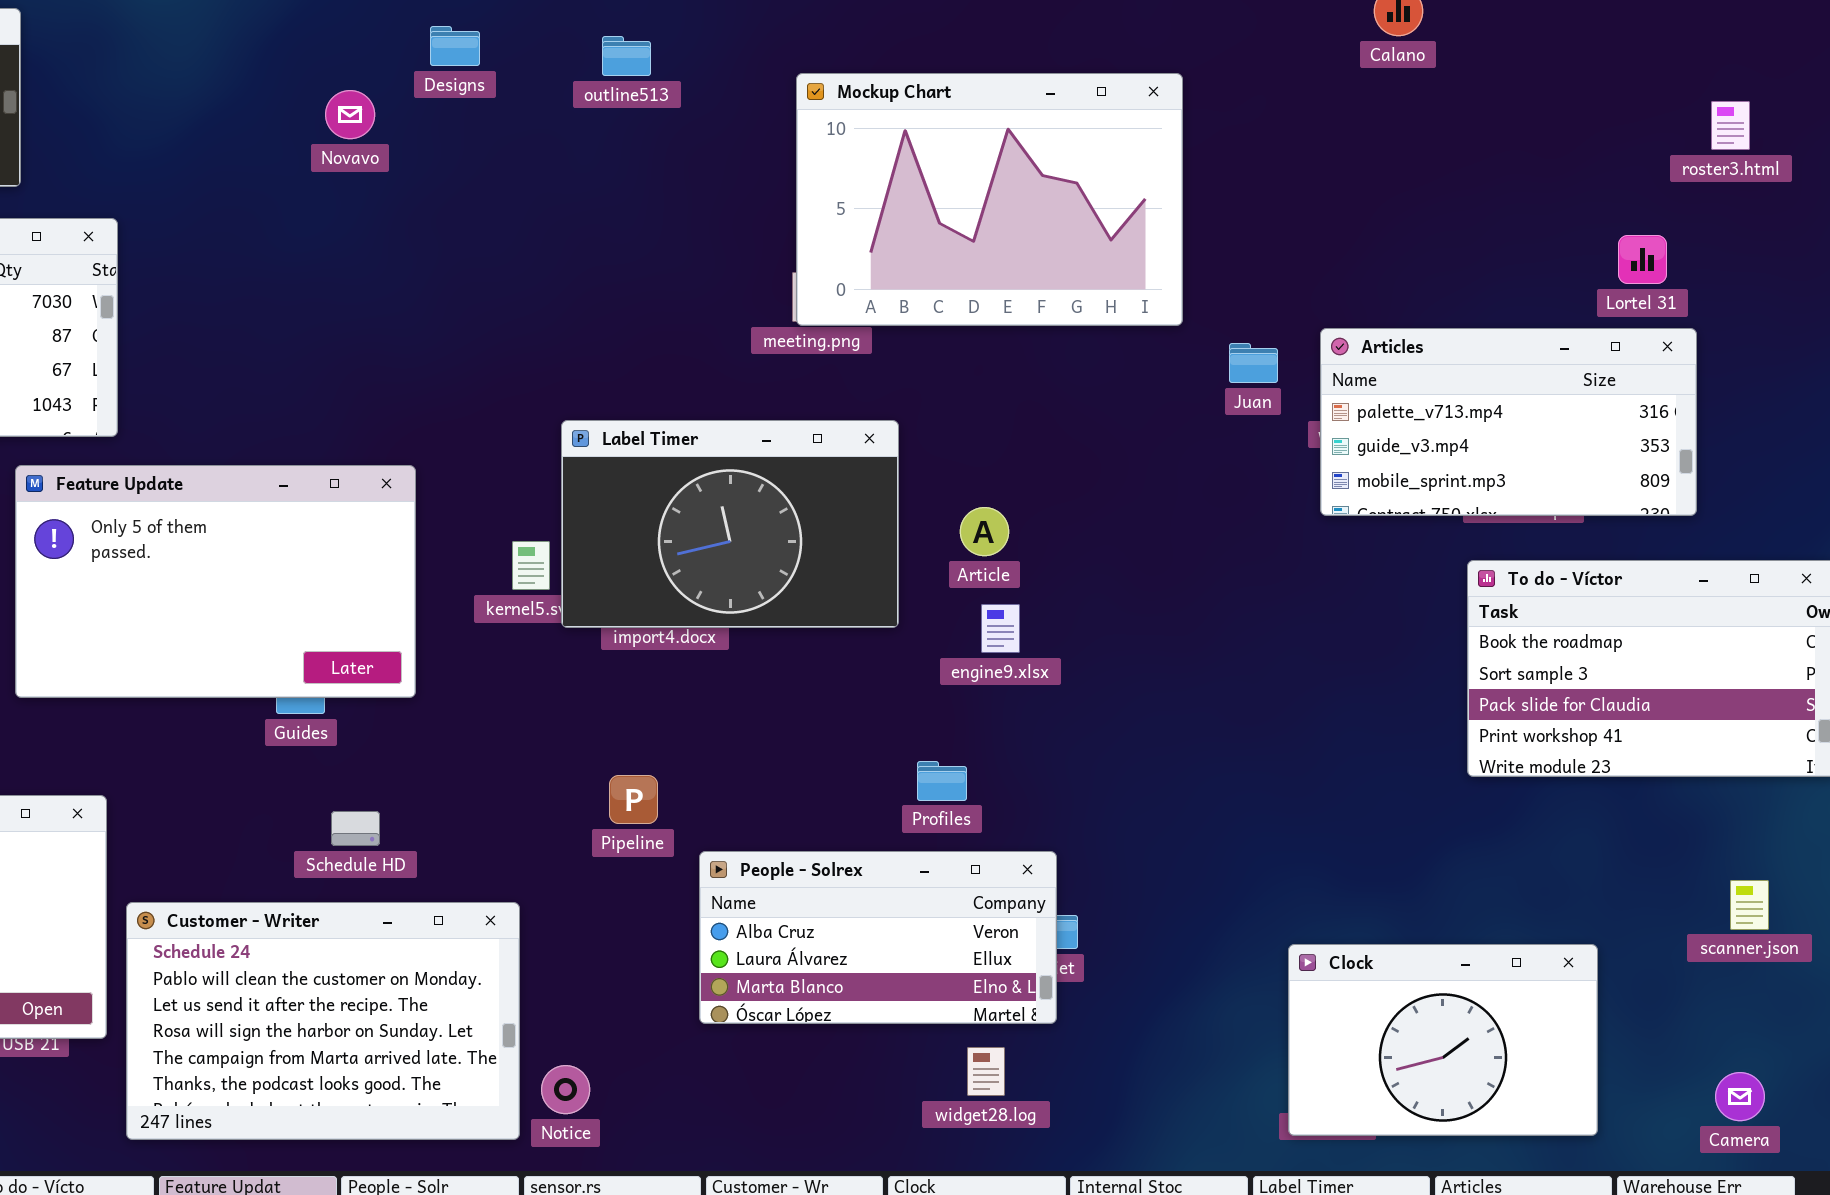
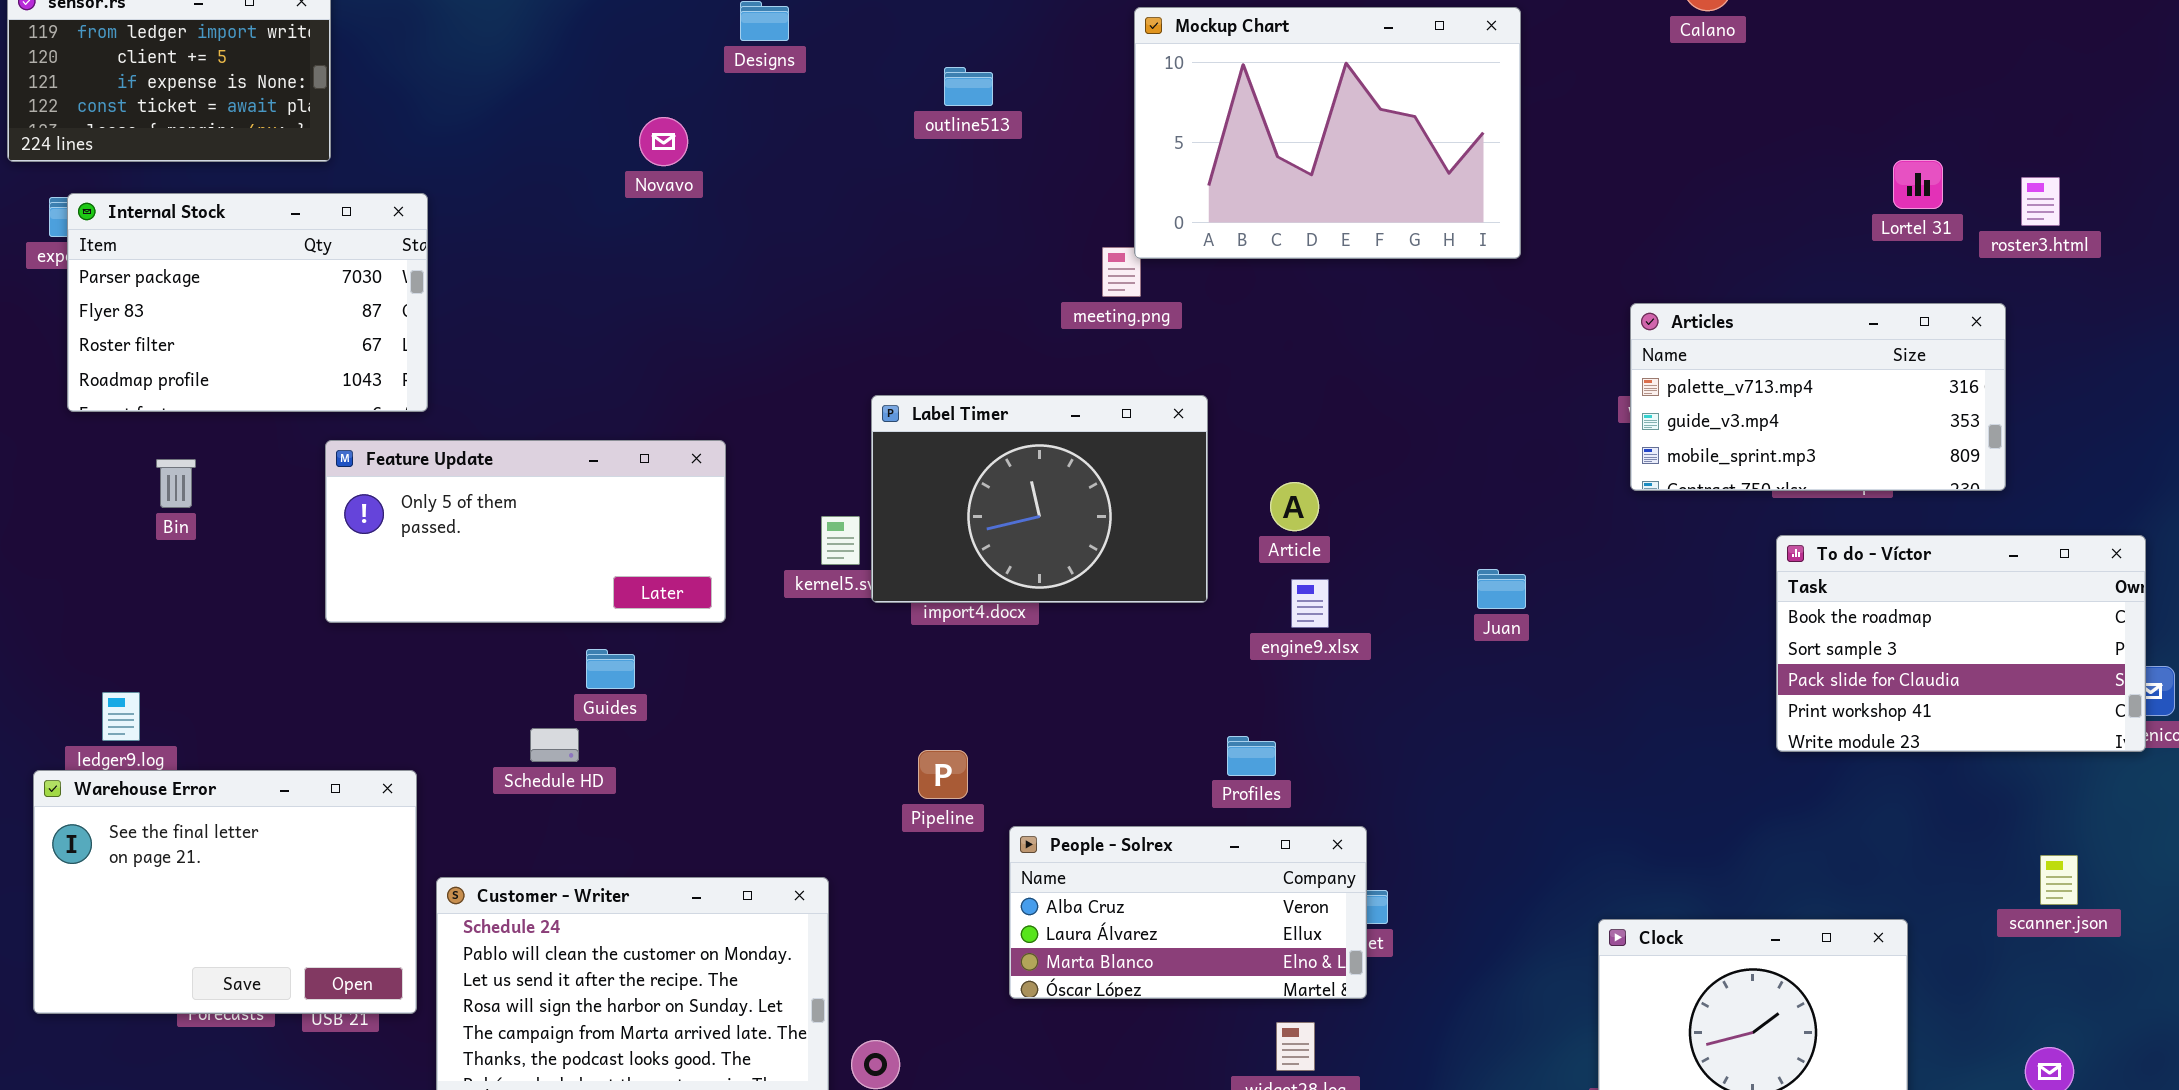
outline513: [602,36,651,76] -> [944,67,993,106], moved
Mockup Chart: [796,73,1183,326] -> [1134,7,1521,259], moved
Novavo: [325,90,375,139] -> [639,117,688,166], moved
roster3.html: [1711,101,1750,150] -> [2021,177,2060,226], moved
Lortel 31: [1618,235,1667,284] -> [1893,160,1943,209], moved
Juan: [1229,343,1278,383] -> [1477,569,1526,609], moved
Feature Update: [15,465,416,698] -> [325,440,726,623], resized
Schedule HD: [331,811,380,846] -> [530,728,579,762], moved

